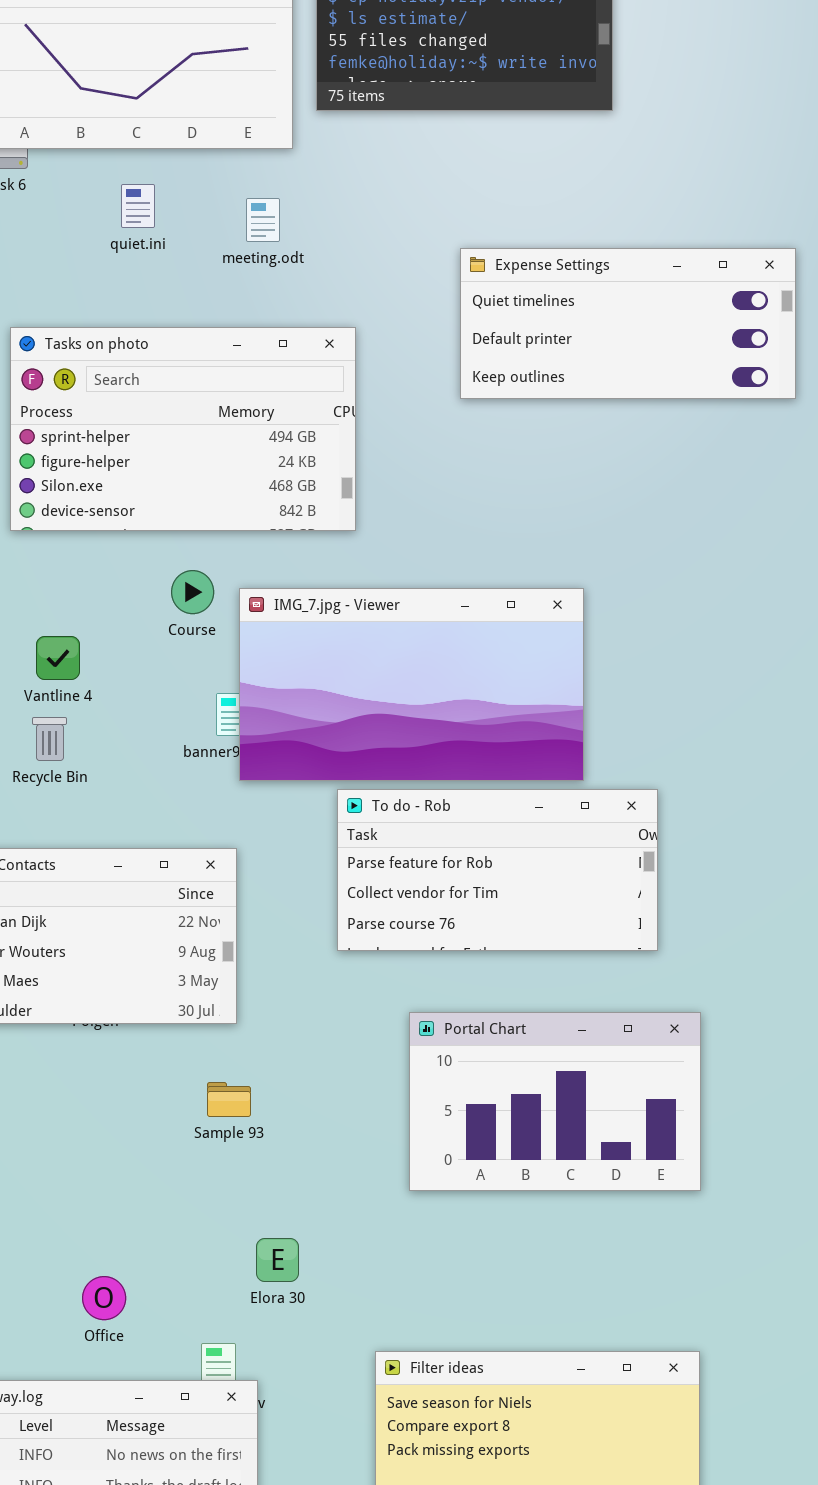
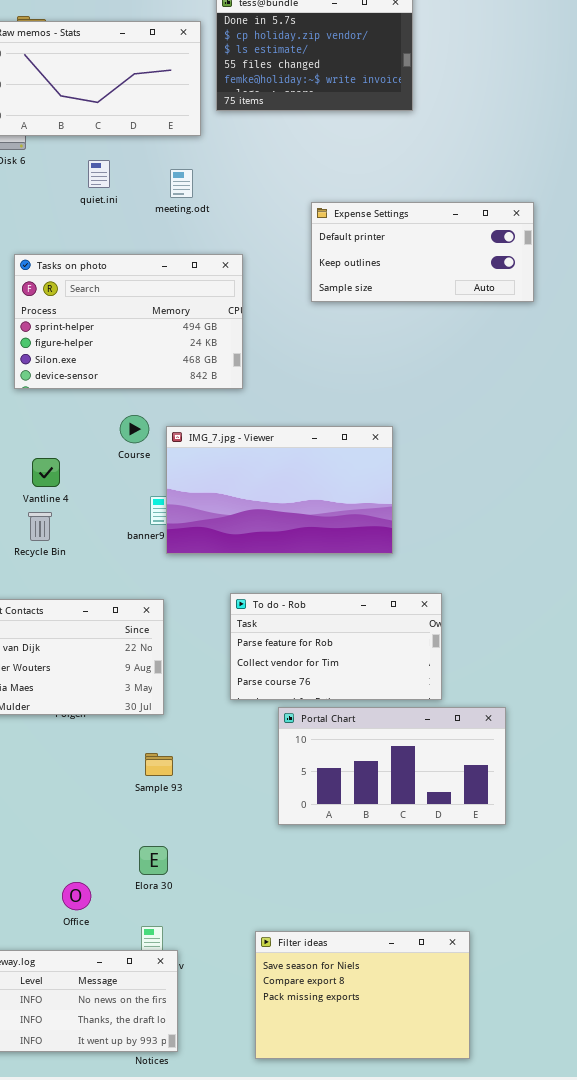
Expense Settings: [460,248,796,399] -> [311,202,534,302], scrolled down 1 row
To do - Rob: [337,789,658,951] -> [230,593,442,700], moved
Portal Chart: [409,1012,701,1191] -> [278,707,506,825], resized
Elora 30: [256,1238,299,1282] -> [139,846,168,875], moved

